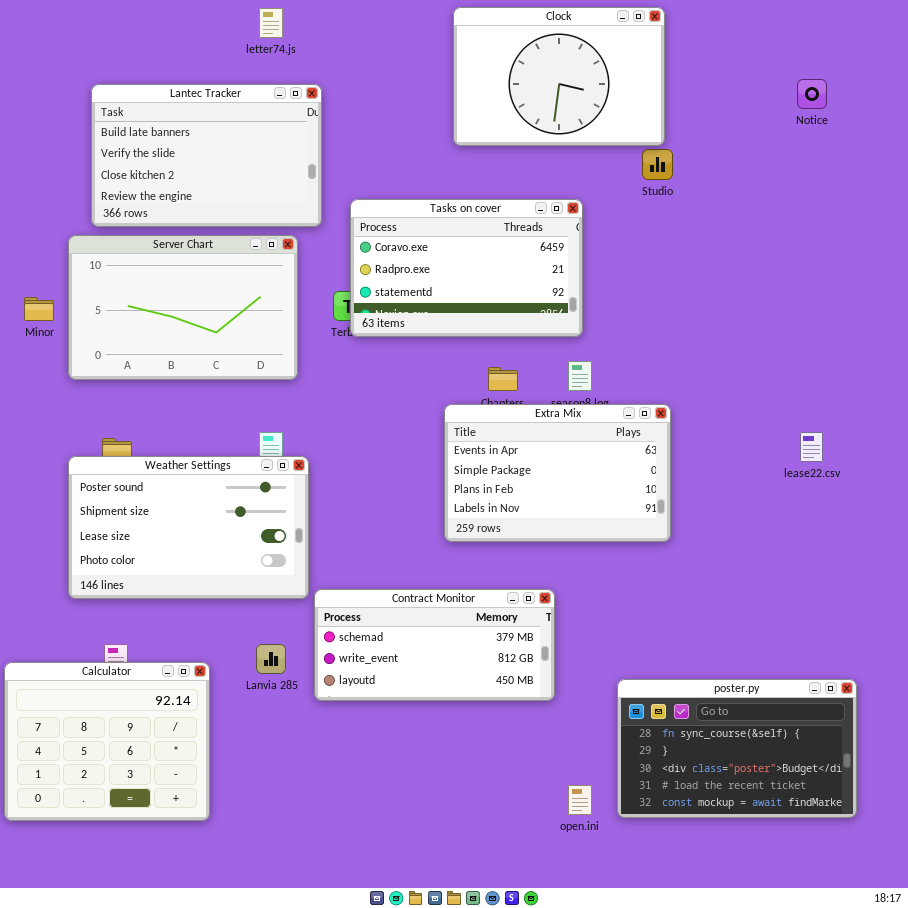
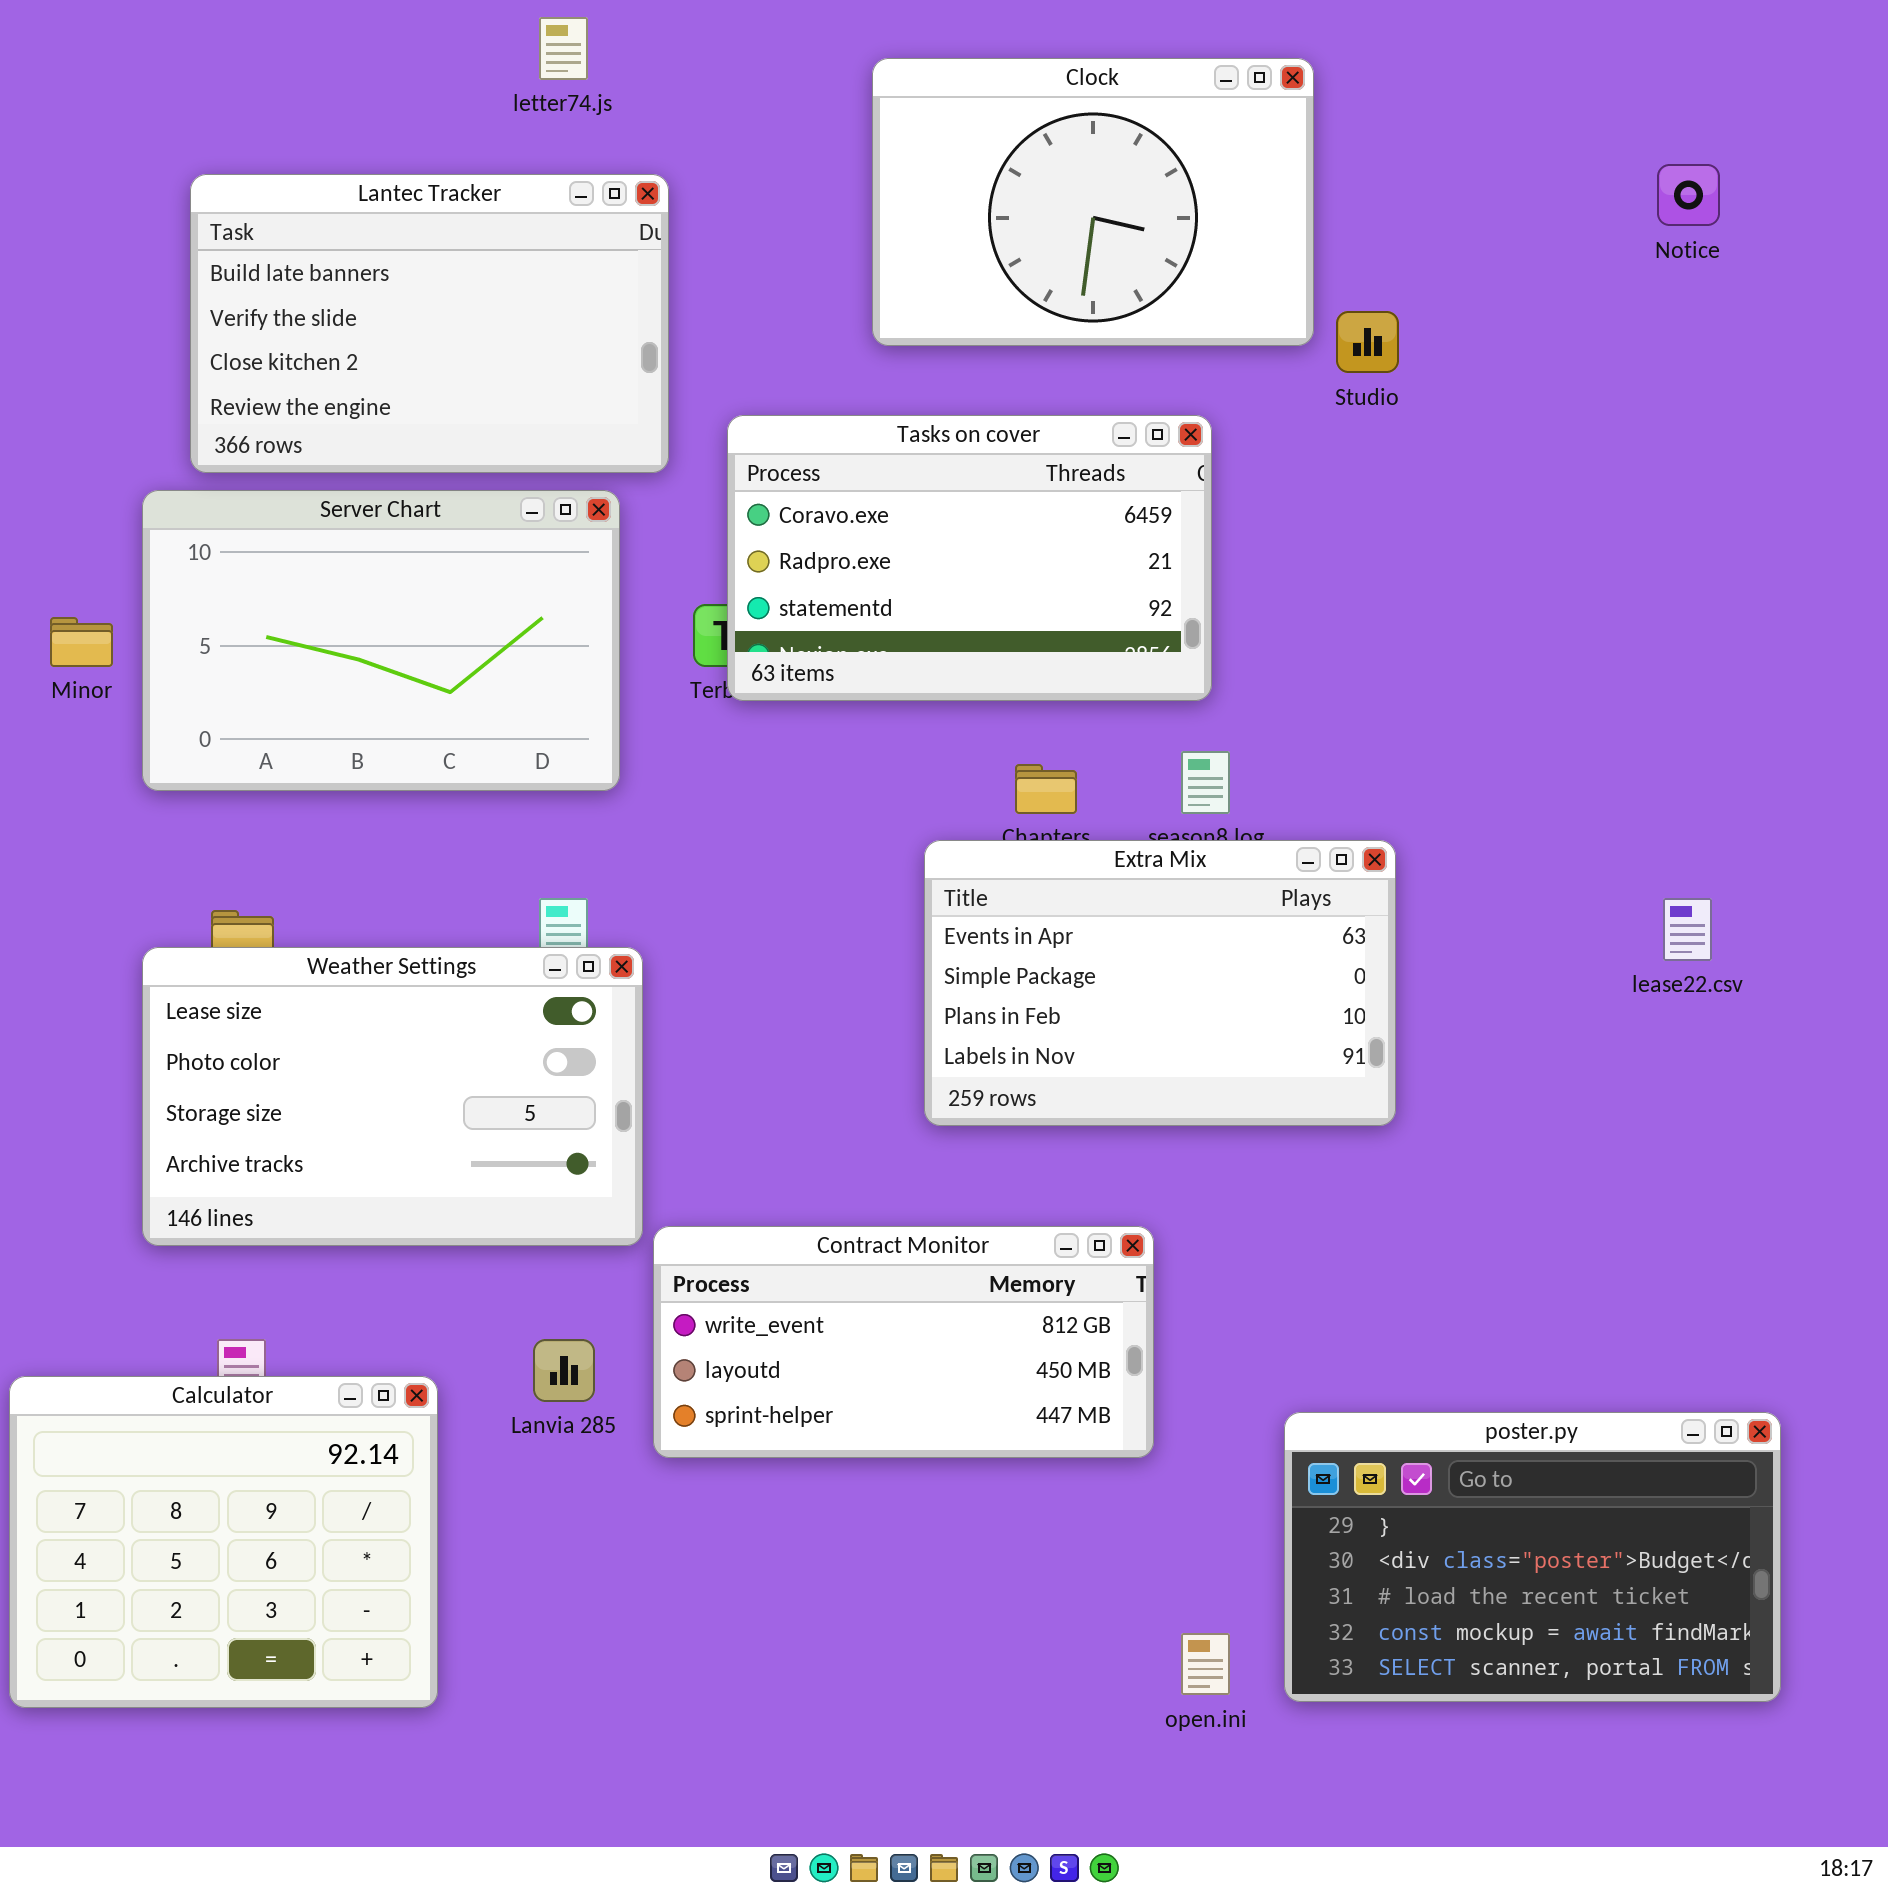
Clock: [453,7,665,146] -> [872,58,1314,346], moved
Weather Settings: [68,456,309,599] -> [142,947,643,1246], scrolled down 2 rows
Contract Monitor: [314,589,555,701] -> [653,1226,1154,1458], scrolled down 1 row
poster.py: [617,679,857,818] -> [1284,1412,1781,1702], scrolled down 1 row

